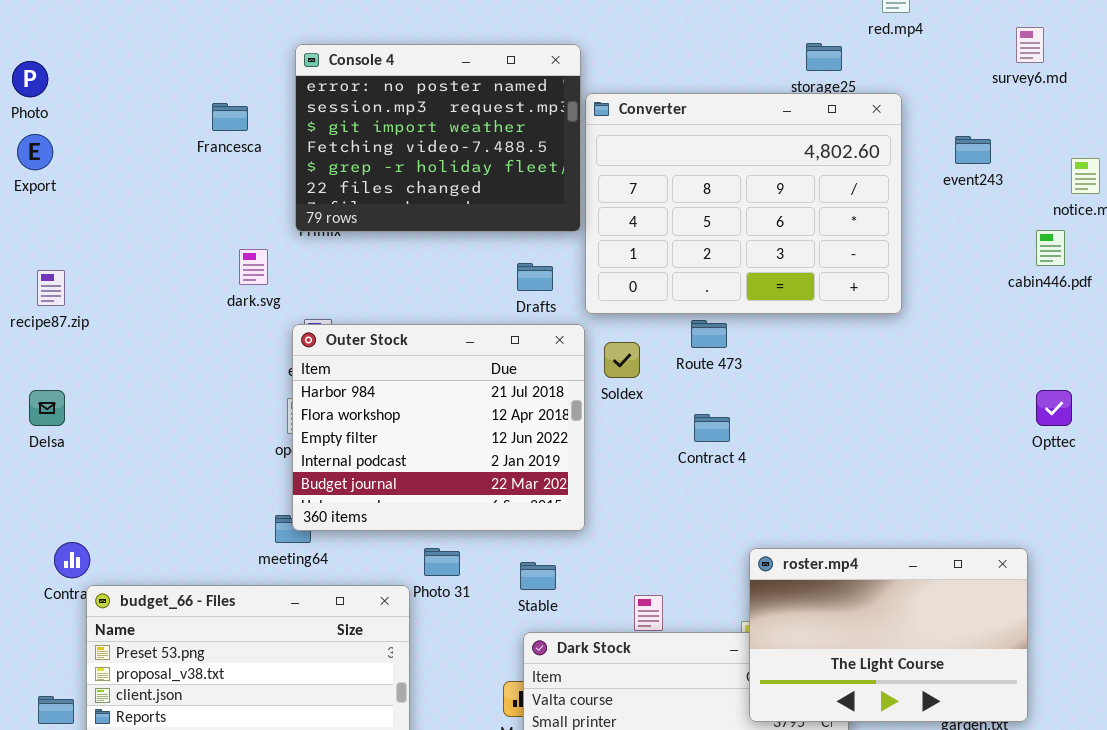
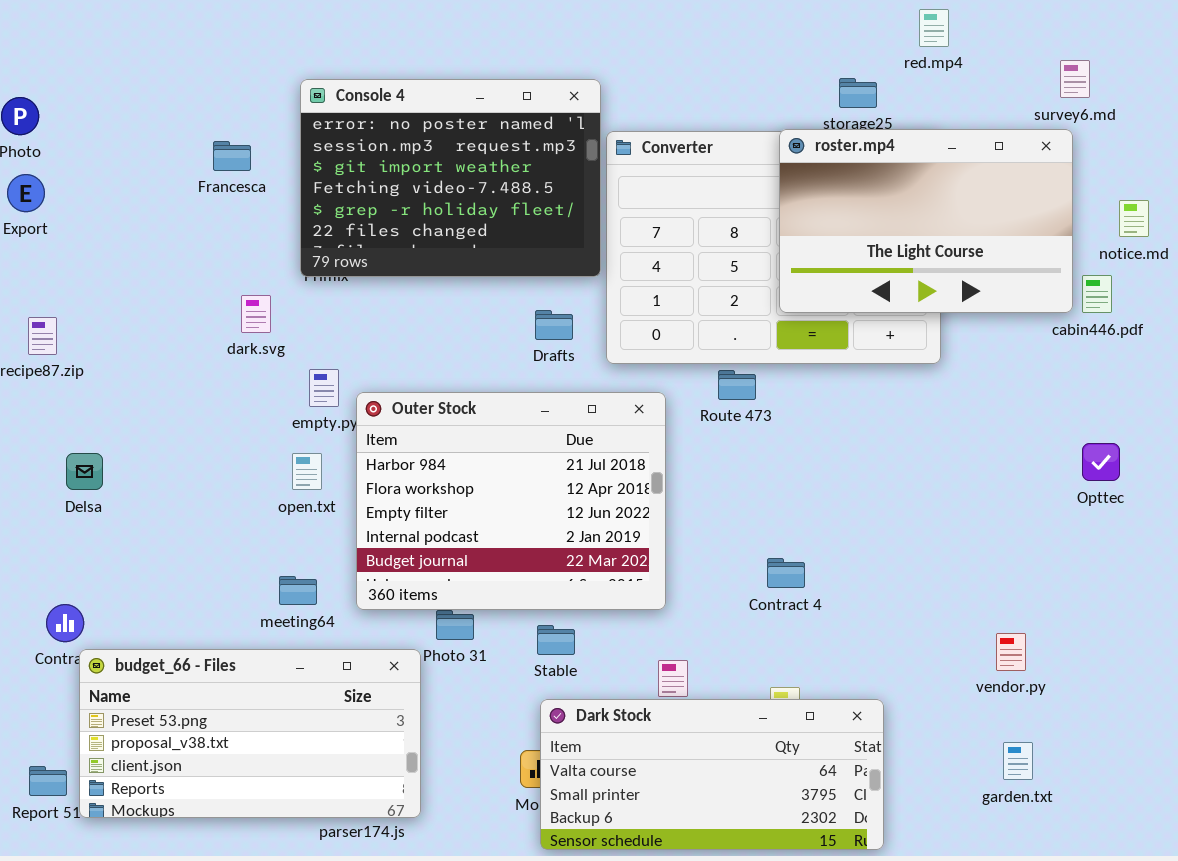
Outer Stock: [292,324,585,531] -> [356,392,666,610], moved
Delsa: [29,390,65,426] -> [66,453,103,490], moved
Contract 4: [694,414,730,442] -> [767,558,805,588], moved
roster.mp4: [749,548,1028,722] -> [779,129,1073,313], moved

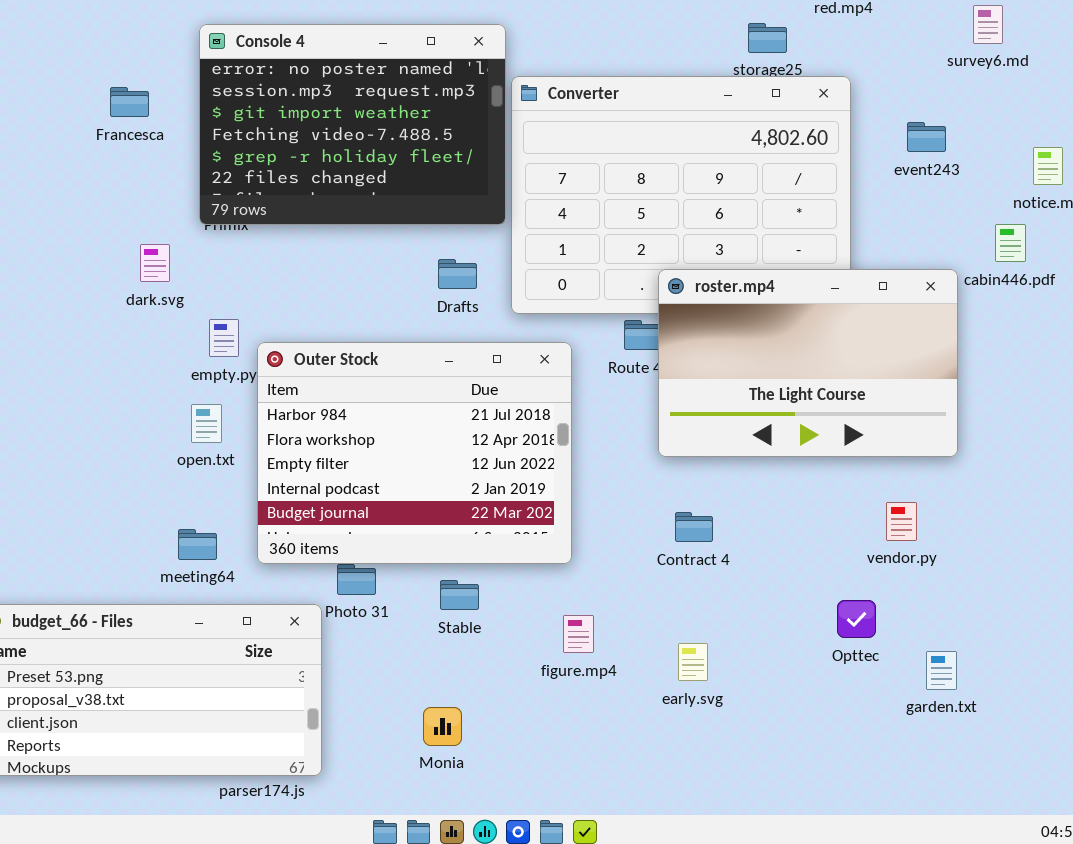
roster.mp4: [779,129,1073,313] -> [658,269,958,457], moved
Opttec: [1082,443,1120,481] -> [837,600,876,638], moved
vendor.py: [996,633,1026,671] -> [886,502,917,541], moved
Dark Stock: [540,699,884,850] -> none, closed
garden.txt: [1003,742,1033,780] -> [926,651,957,690], moved

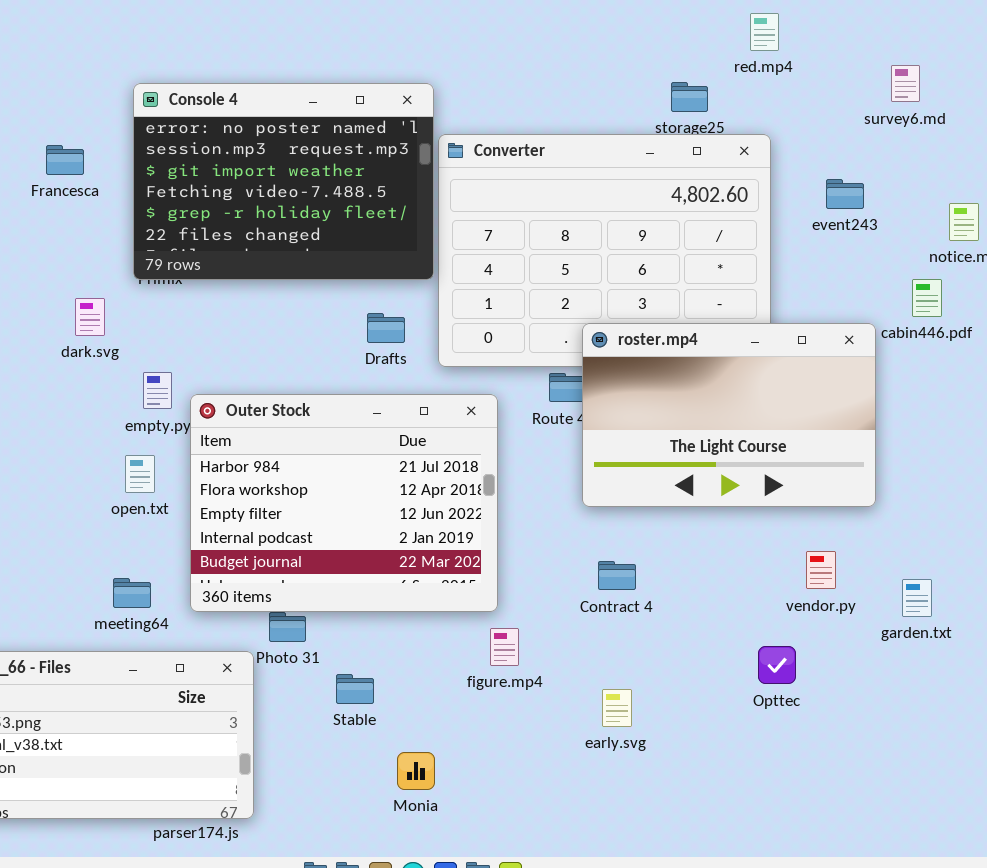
Stable: [440,580,479,610] -> [336,674,374,704], moved
figure.mp4: [563,615,594,653] -> [490,628,519,666], moved
garden.txt: [926,651,957,690] -> [902,579,932,617], moved
Monia: [423,707,462,746] -> [397,752,435,790], moved

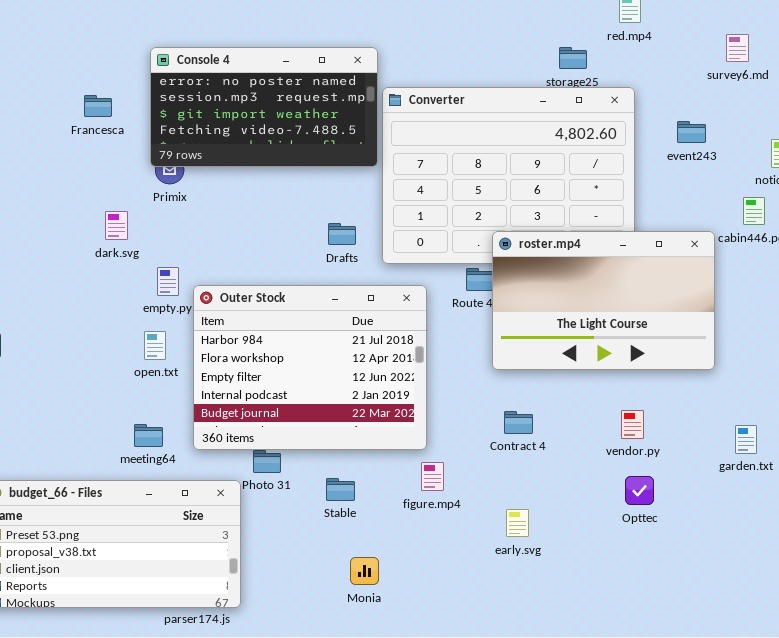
Console 4: [133,83,434,280] -> [150,47,378,167], resized
vendor.py: [806,551,836,589] -> [621,410,644,439], moved
Stable: [336,674,374,704] -> [326,478,355,501], moved

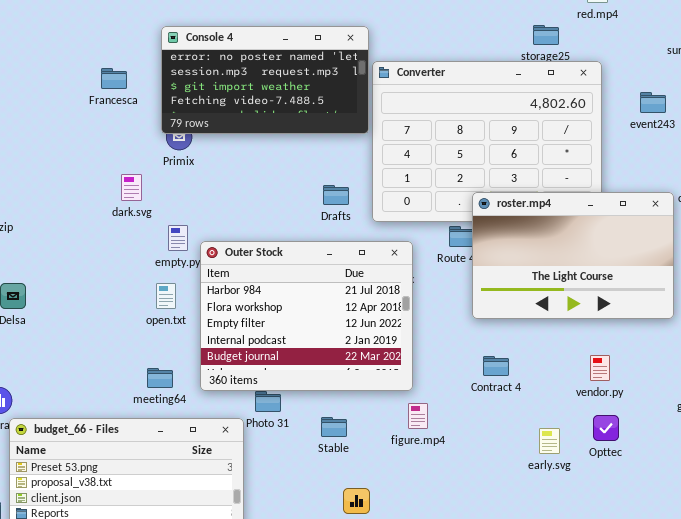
early.svg: [506,509,529,537] -> [539,428,560,454], moved

